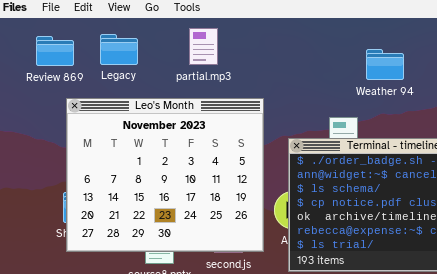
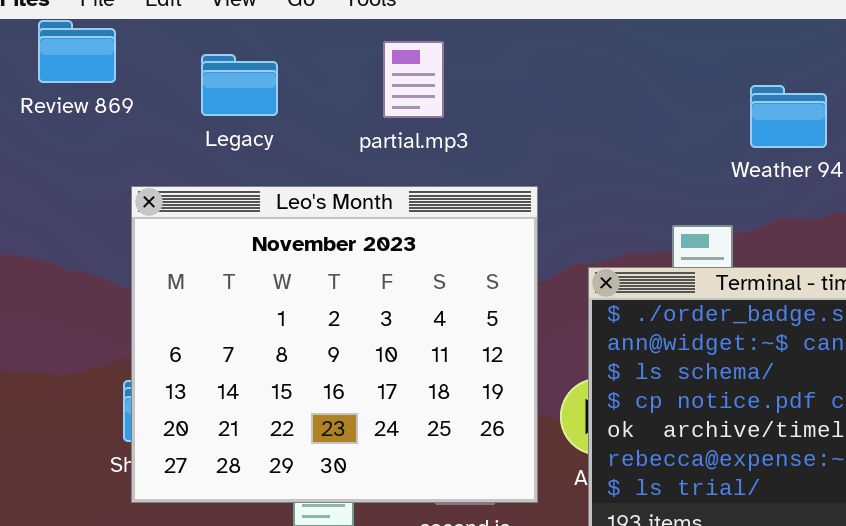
Review 869: [36,36,74,66] -> [38,20,116,83], moved

